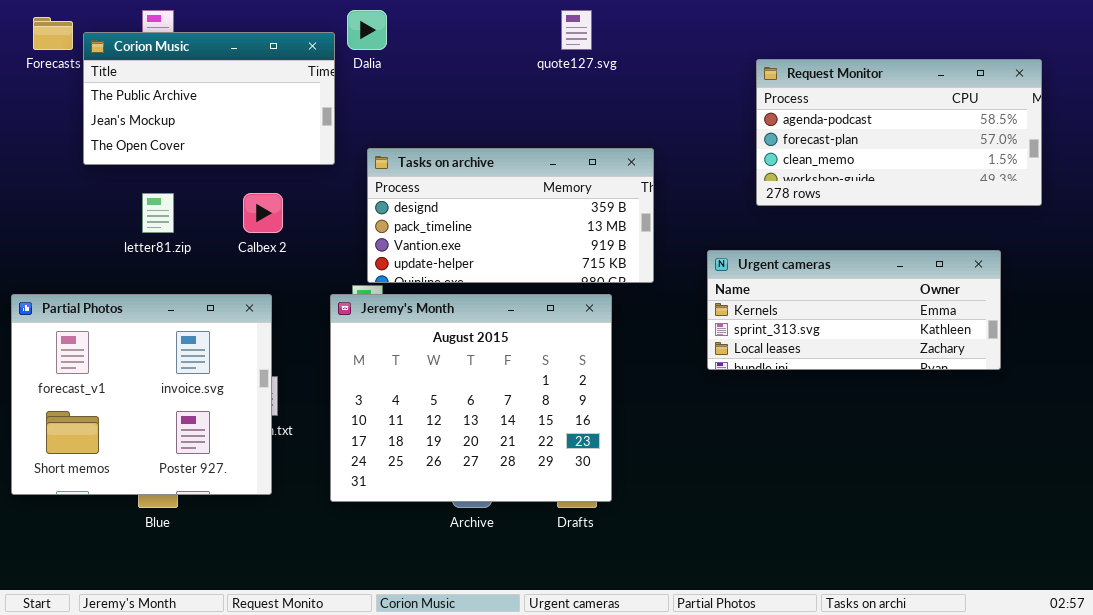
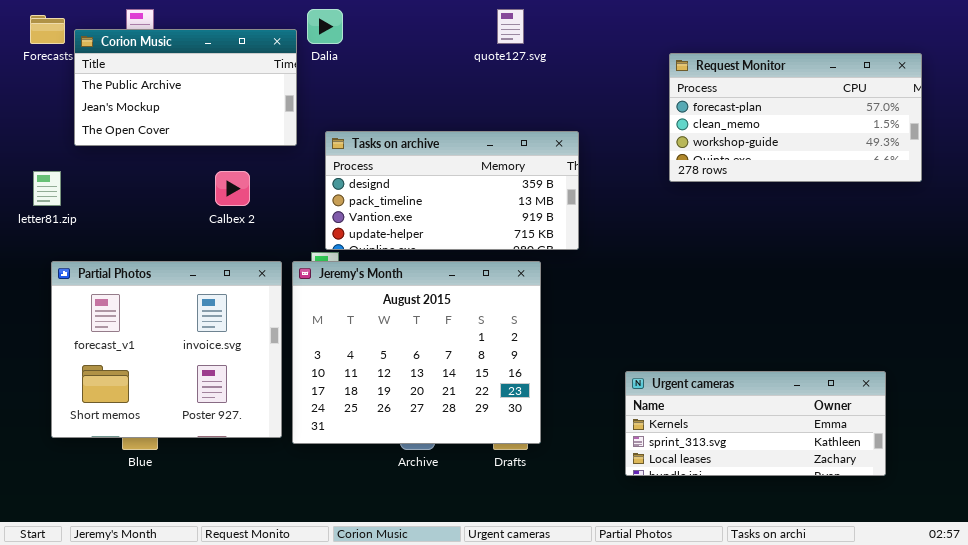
Request Monitor: [756,59,1042,206] -> [669,53,922,182], scrolled down 1 row
letter81.zip: [142,193,174,233] -> [33,171,61,206], moved
Urgent cameras: [707,250,1001,370] -> [625,371,886,476], moved
Partial Photos: [11,294,272,495] -> [51,261,282,438], moved

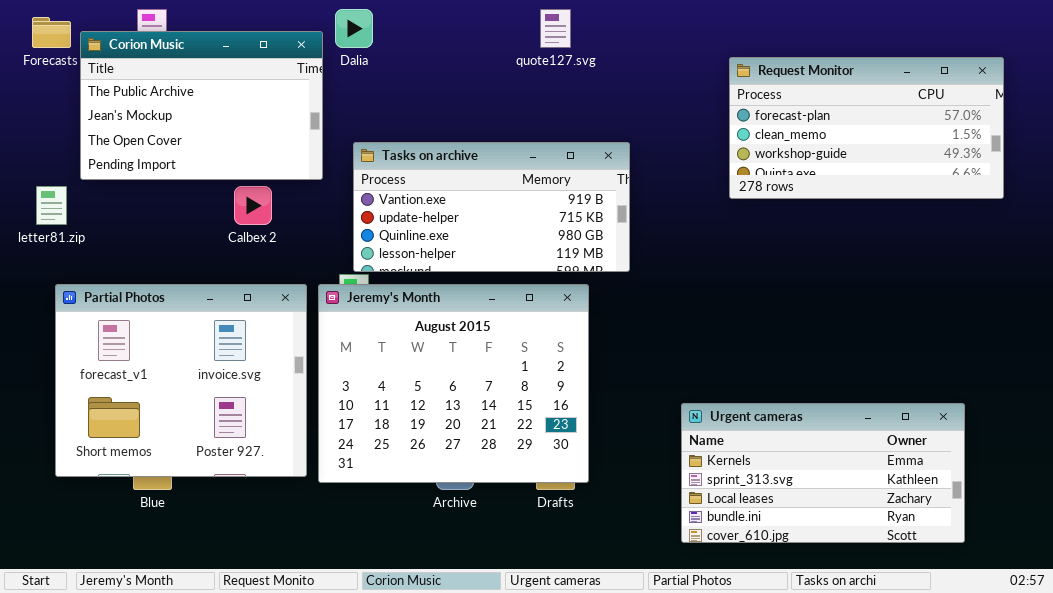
Corion Music: [74,29,297,146] -> [80,31,323,180], resized
Tasks on archive: [325,131,579,250] -> [353,142,630,272], scrolled down 2 rows
Urgent cameras: [625,371,886,476] -> [681,403,965,543], resized

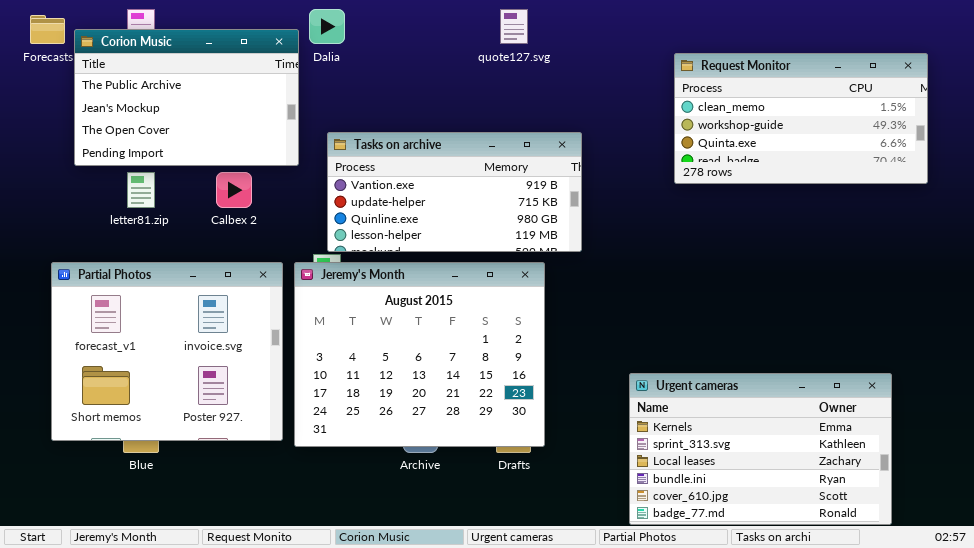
Request Monitor: [729,57,1004,199] -> [674,53,928,184], scrolled down 1 row
letter81.zip: [36,186,67,225] -> [127,172,155,208], moved
Urgent cameras: [681,403,965,543] -> [629,373,892,525], resized

